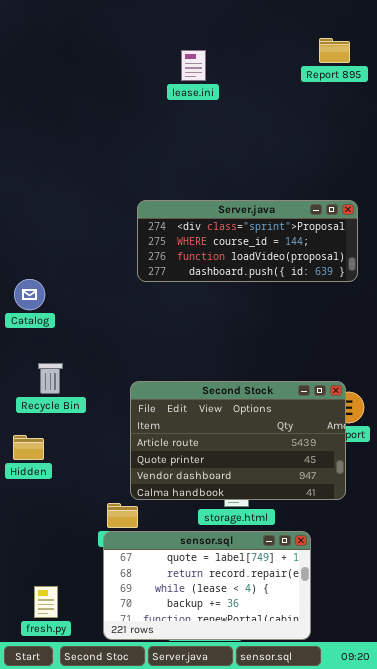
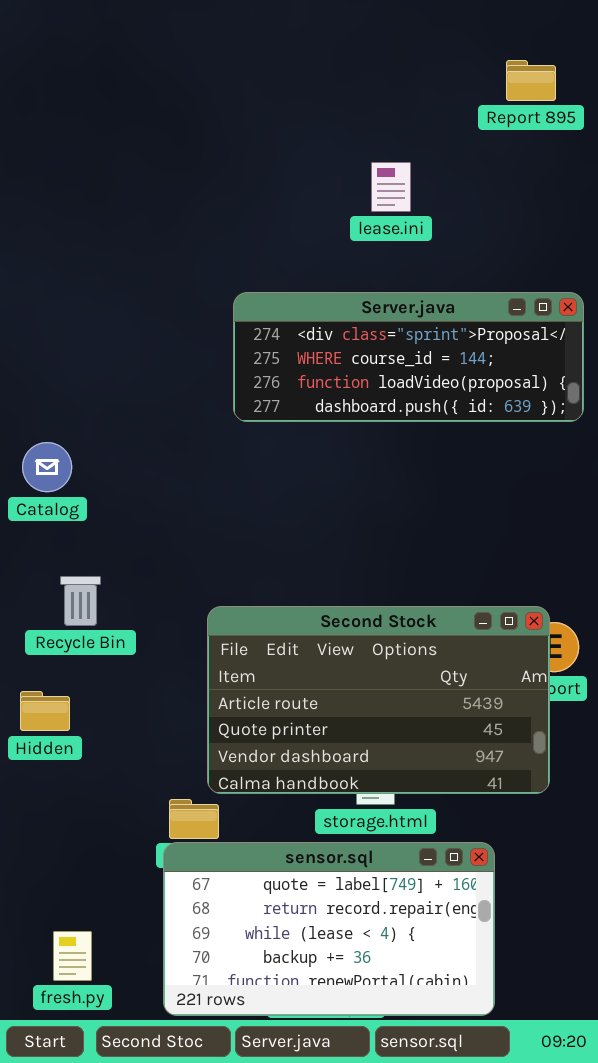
lease.ini: [181,50,206,81] -> [371,162,411,212], moved
Server.java: [137,200,358,282] -> [233,292,584,422], moved

